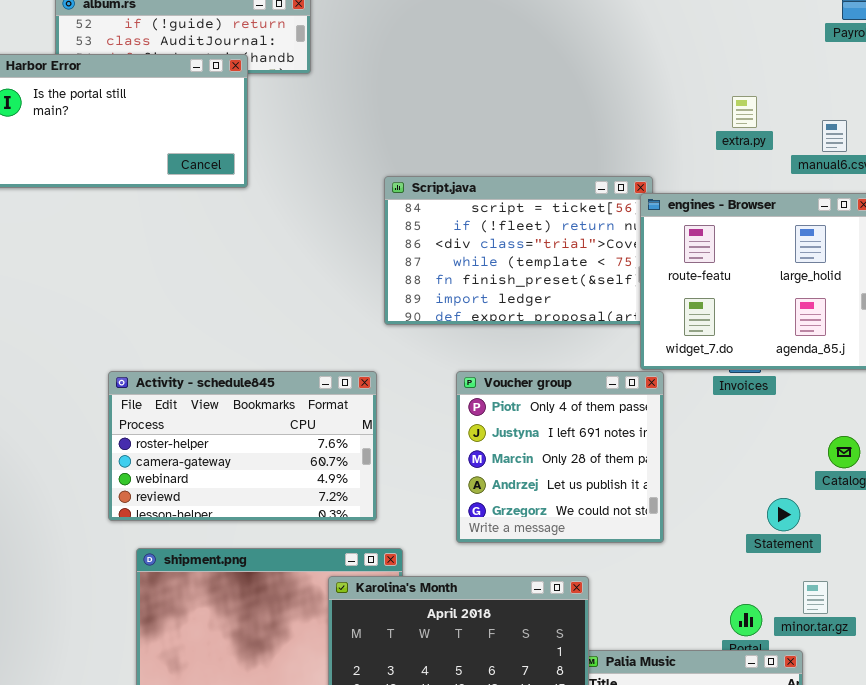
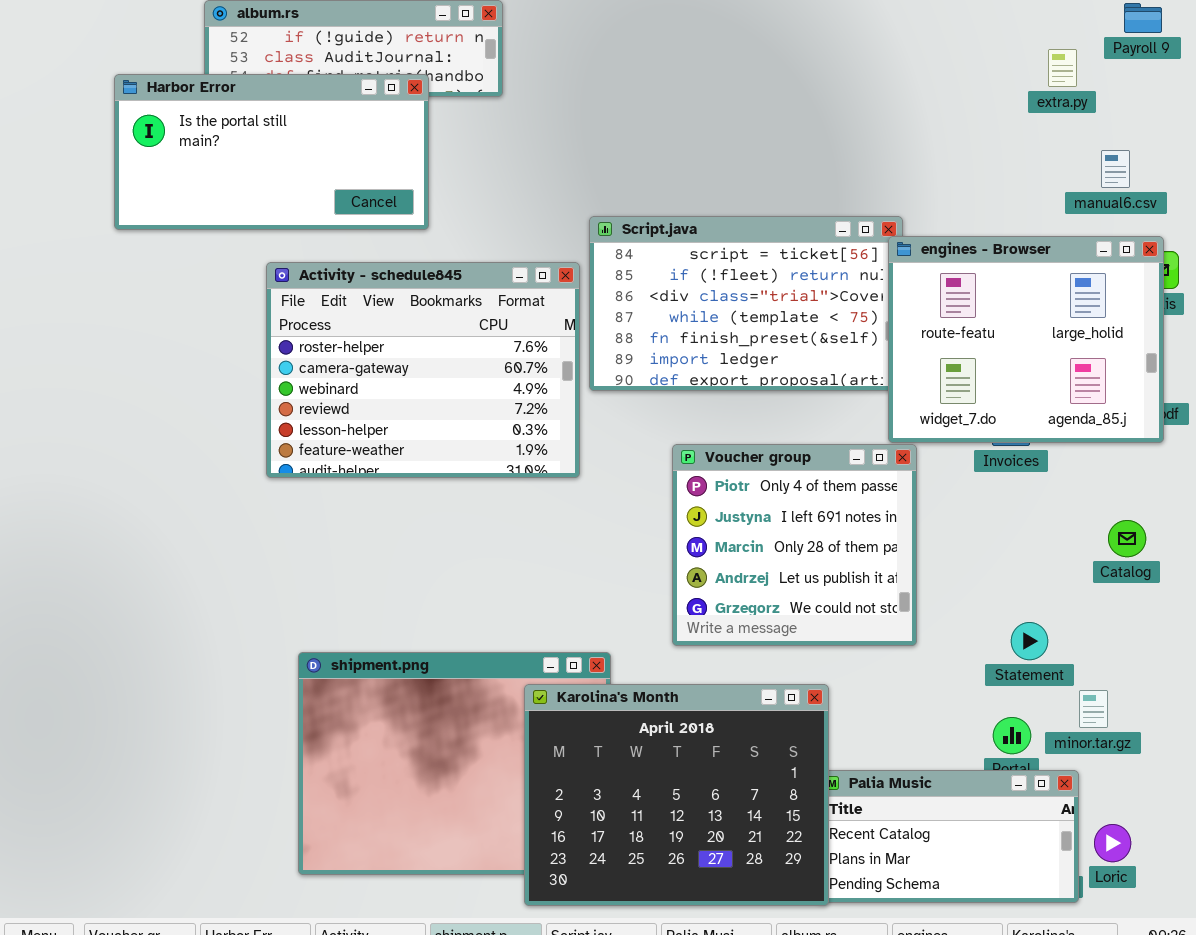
extra.py: [732,96,757,128] -> [1048,49,1077,87], moved
Activity - schedule845: [108,371,377,521] -> [266,262,580,478], moved, resized
Statement: [767,498,800,531] -> [1011,622,1048,660], moved

